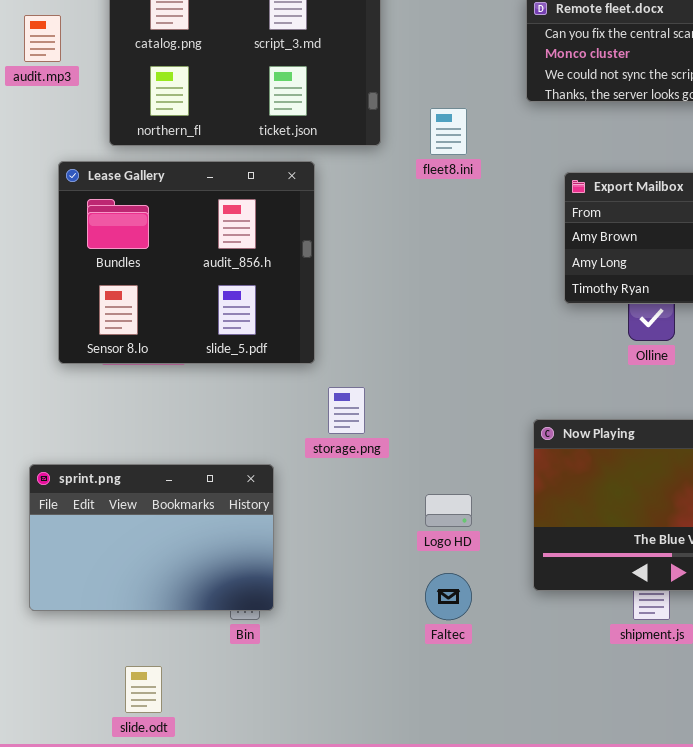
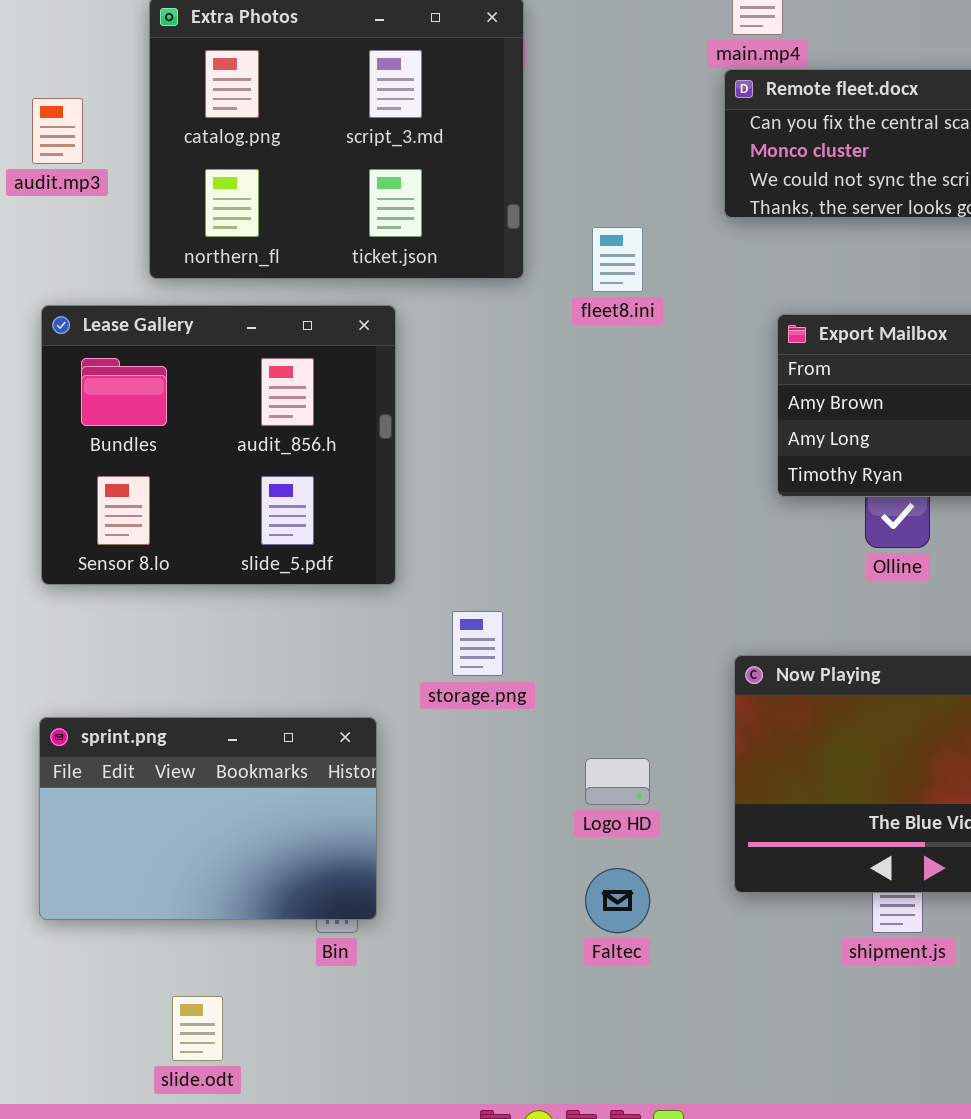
Lease Gallery: [58,161,315,364] -> [41,305,396,585], moved

